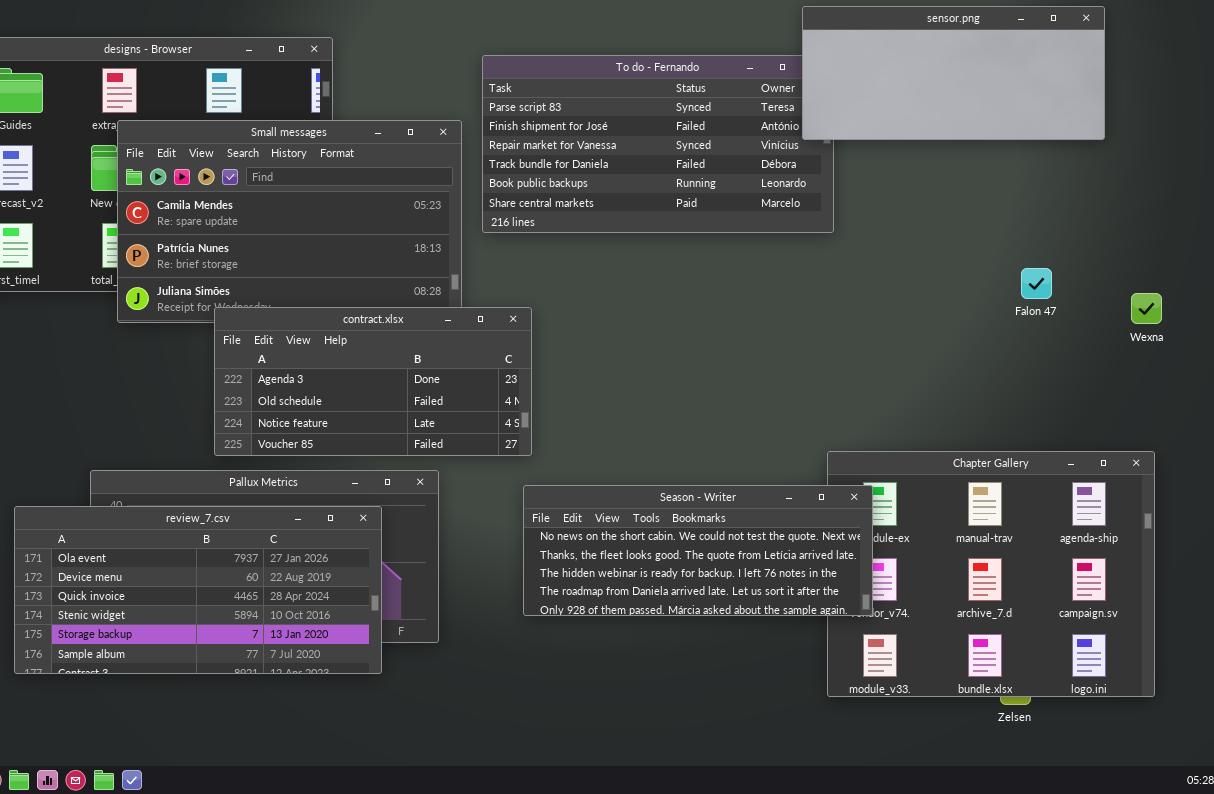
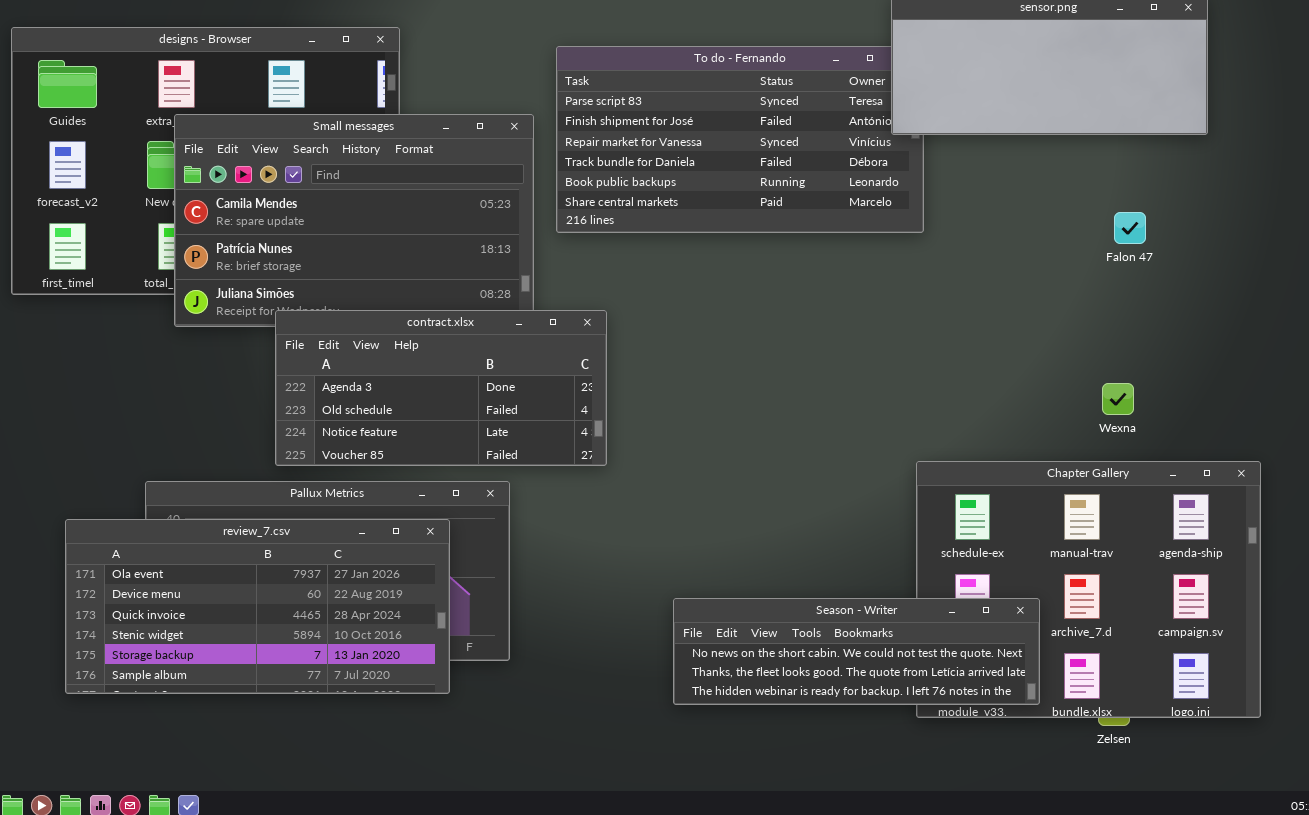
Falon 47: [1021,268,1052,299] -> [1114,212,1146,244], moved
Wexna: [1131,293,1162,324] -> [1102,383,1134,415], moved
Season - Writer: [523,485,873,616] -> [673,598,1040,705], moved, resized

